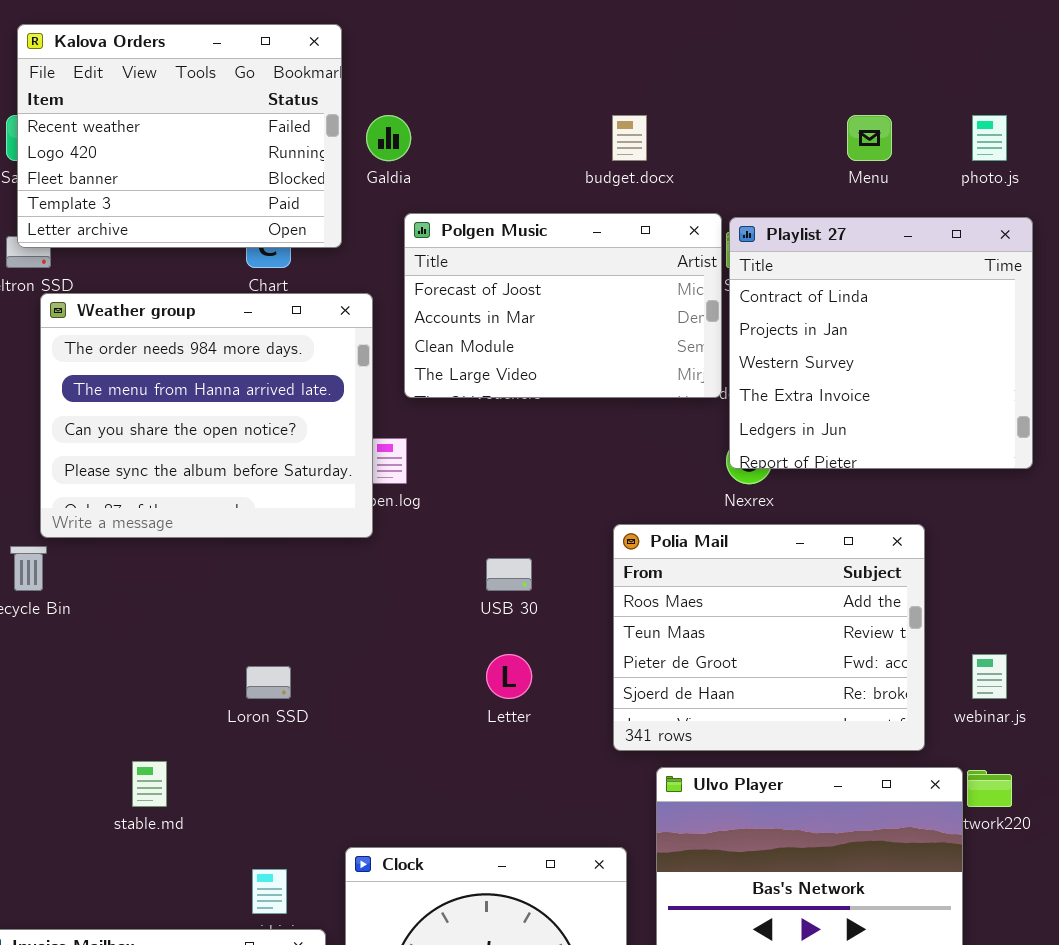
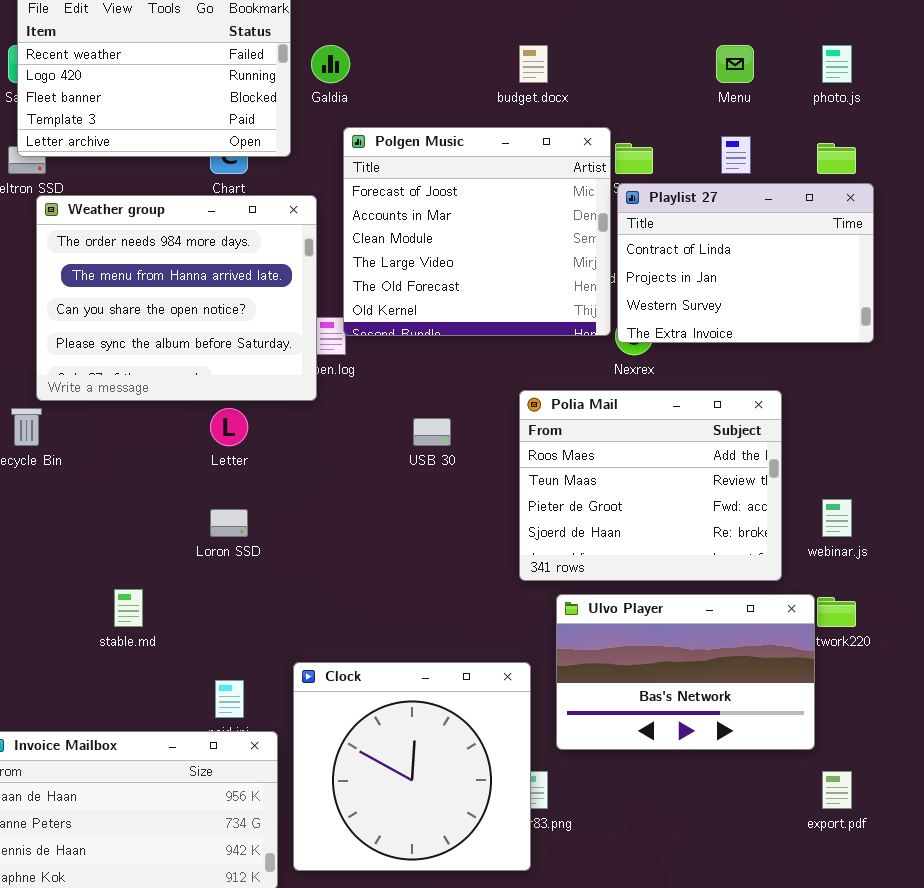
Polgen Music: [404,213,722,398] -> [343,127,611,336], resized
Playlist 27: [729,217,1033,469] -> [617,183,874,343], resized
Letter: [486,654,532,699] -> [210,408,248,446], moved

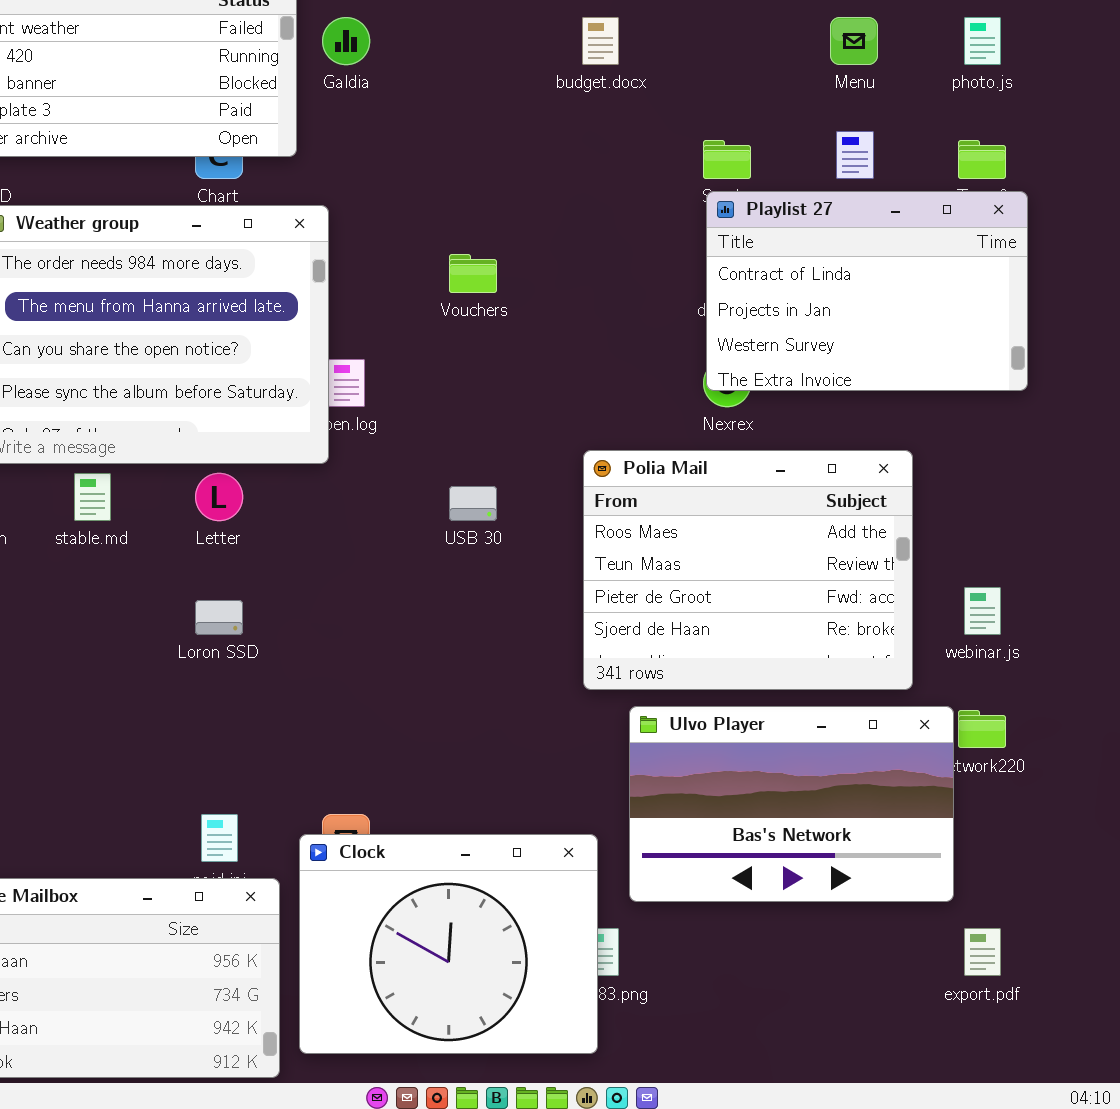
Polgen Music: [343,127,611,336] -> none, closed
stable.md: [114,589,143,627] -> [74,473,111,521], moved
Clock: [293,662,531,871] -> [299,834,598,1054], resized

